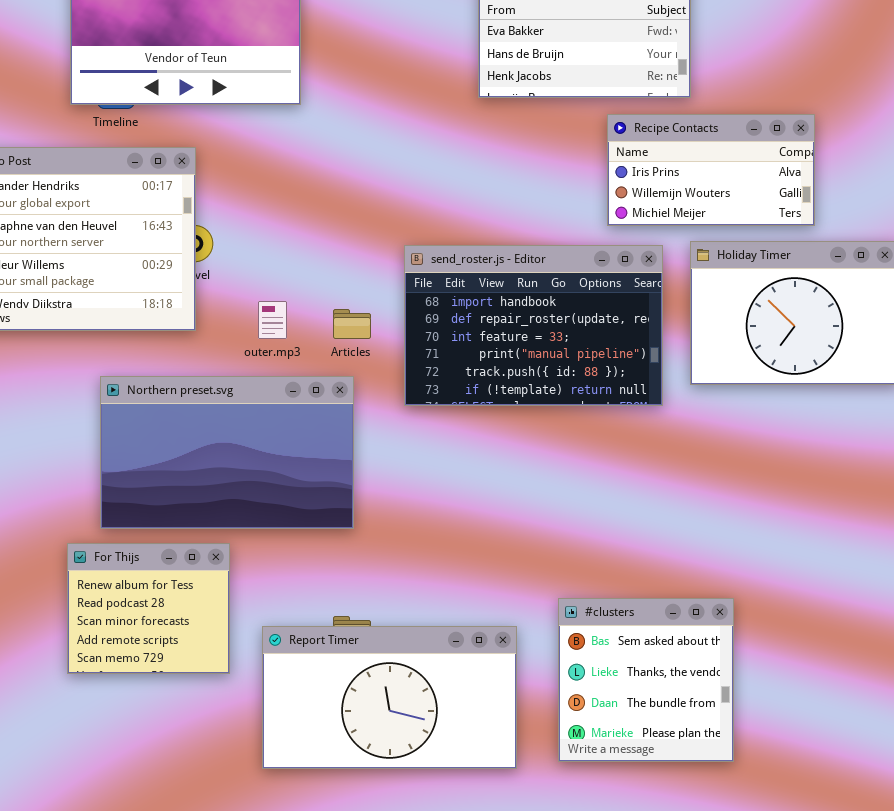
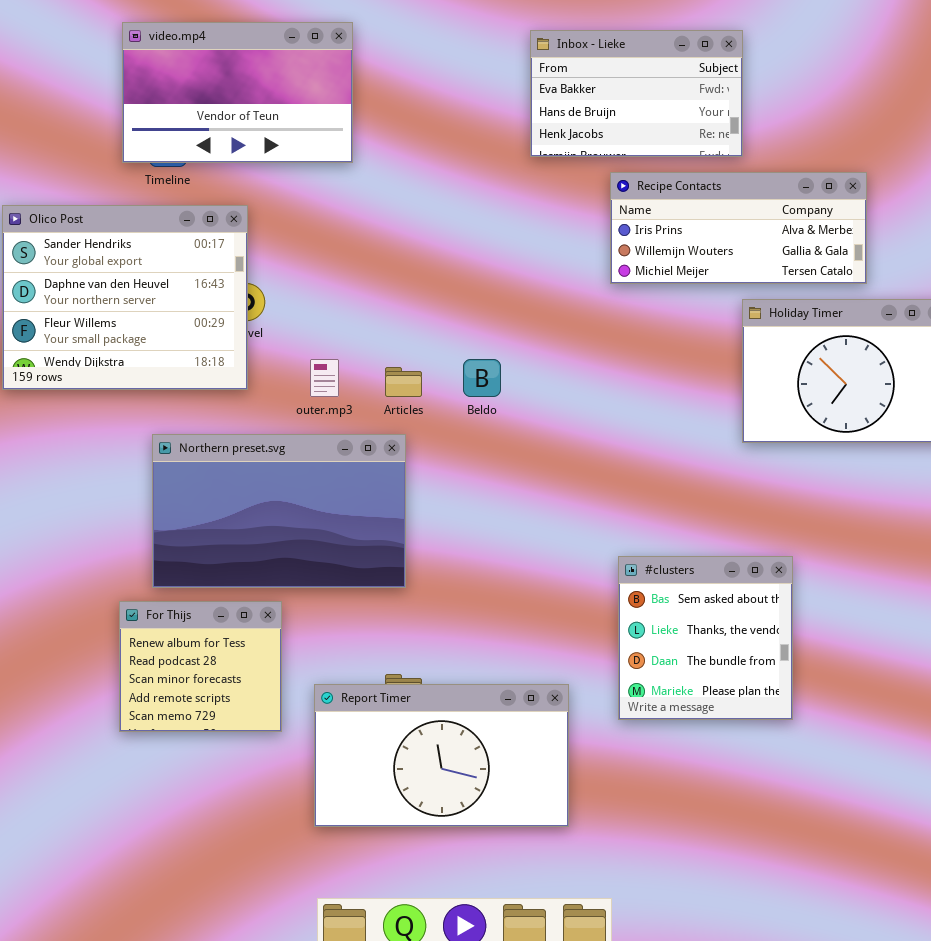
Recipe Contacts: [607,114,815,226] -> [610,172,867,284], resized
send_roster.js - Editor: [404,245,663,406] -> none, closed
#clusters: [558,598,734,762] -> [618,556,793,720], moved

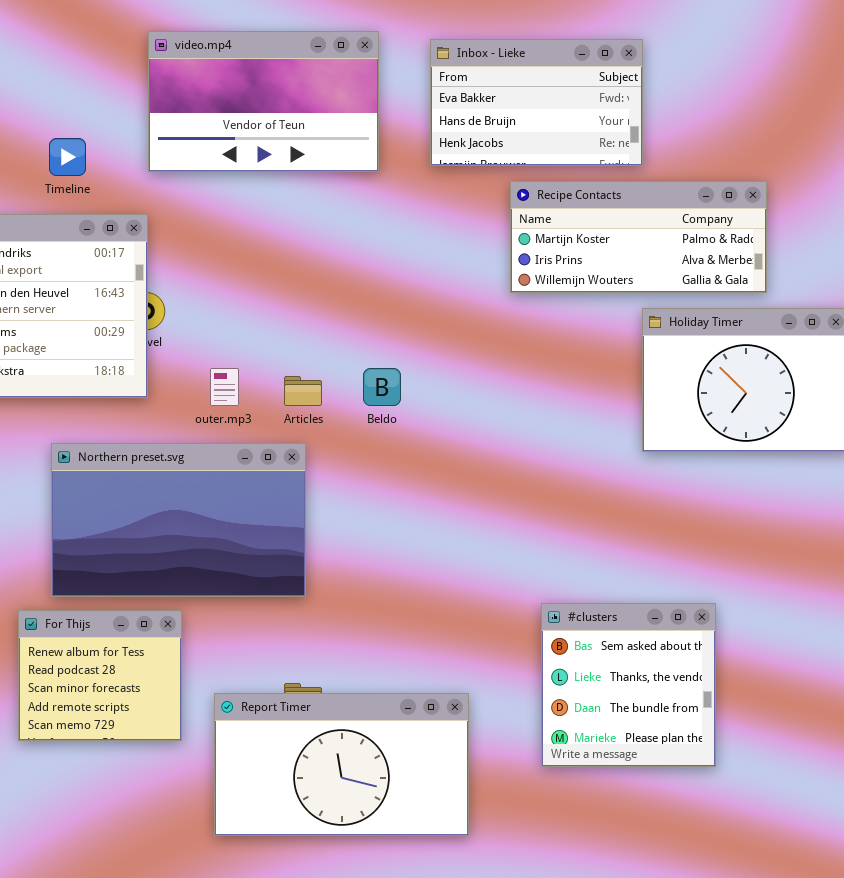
video.mp4: [122,22,353,163] -> [148,31,379,172], moved
Recipe Contacts: [610,172,867,284] -> [510,181,767,293], scrolled up 1 row
#clusters: [618,556,793,720] -> [541,603,716,767], moved

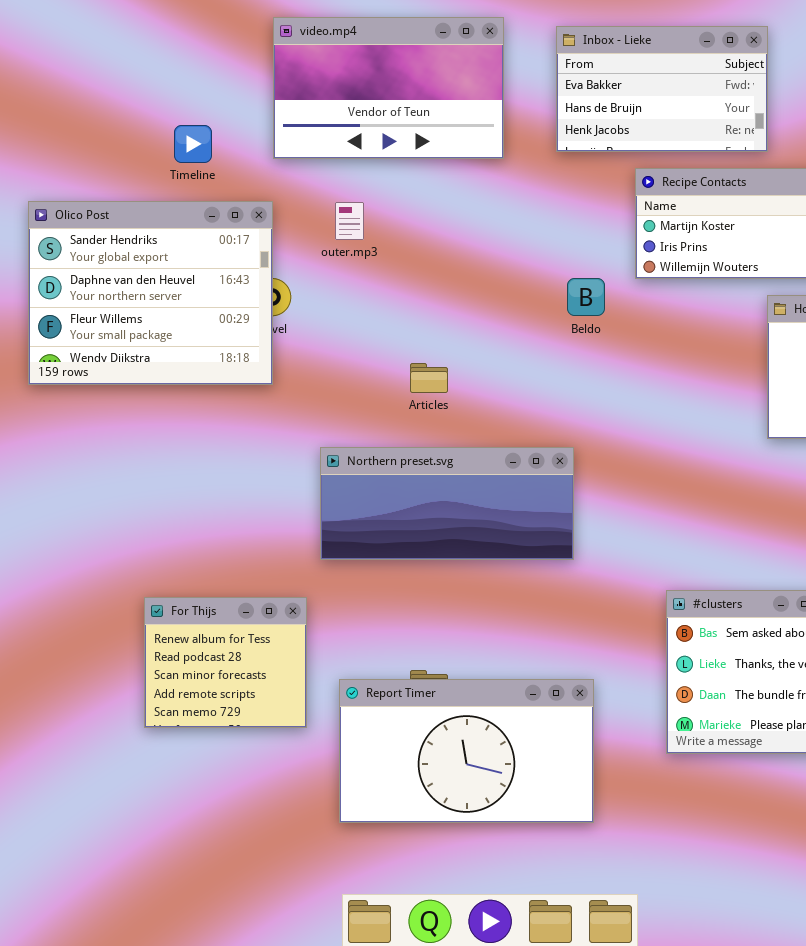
outer.mp3: [210,368,239,406] -> [335,202,364,240], moved
Beldo: [363,368,401,406] -> [567,278,605,316], moved
Northern preset.svg: [51,443,306,597] -> [320,447,574,560], moved, resized

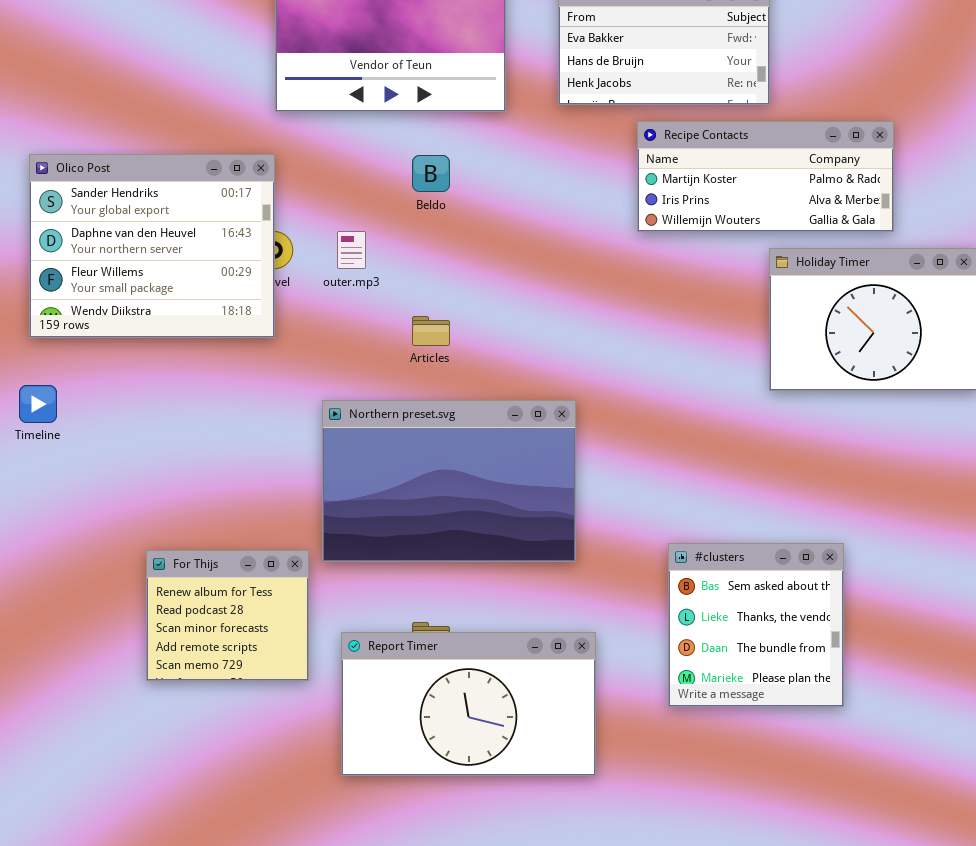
Timeline: [174,125,212,163] -> [19,385,57,423], moved
outer.mp3: [335,202,364,240] -> [337,231,366,269], moved
Beldo: [567,278,605,316] -> [412,155,450,192], moved
Northern preset.svg: [320,447,574,560] -> [322,400,576,562], resized

